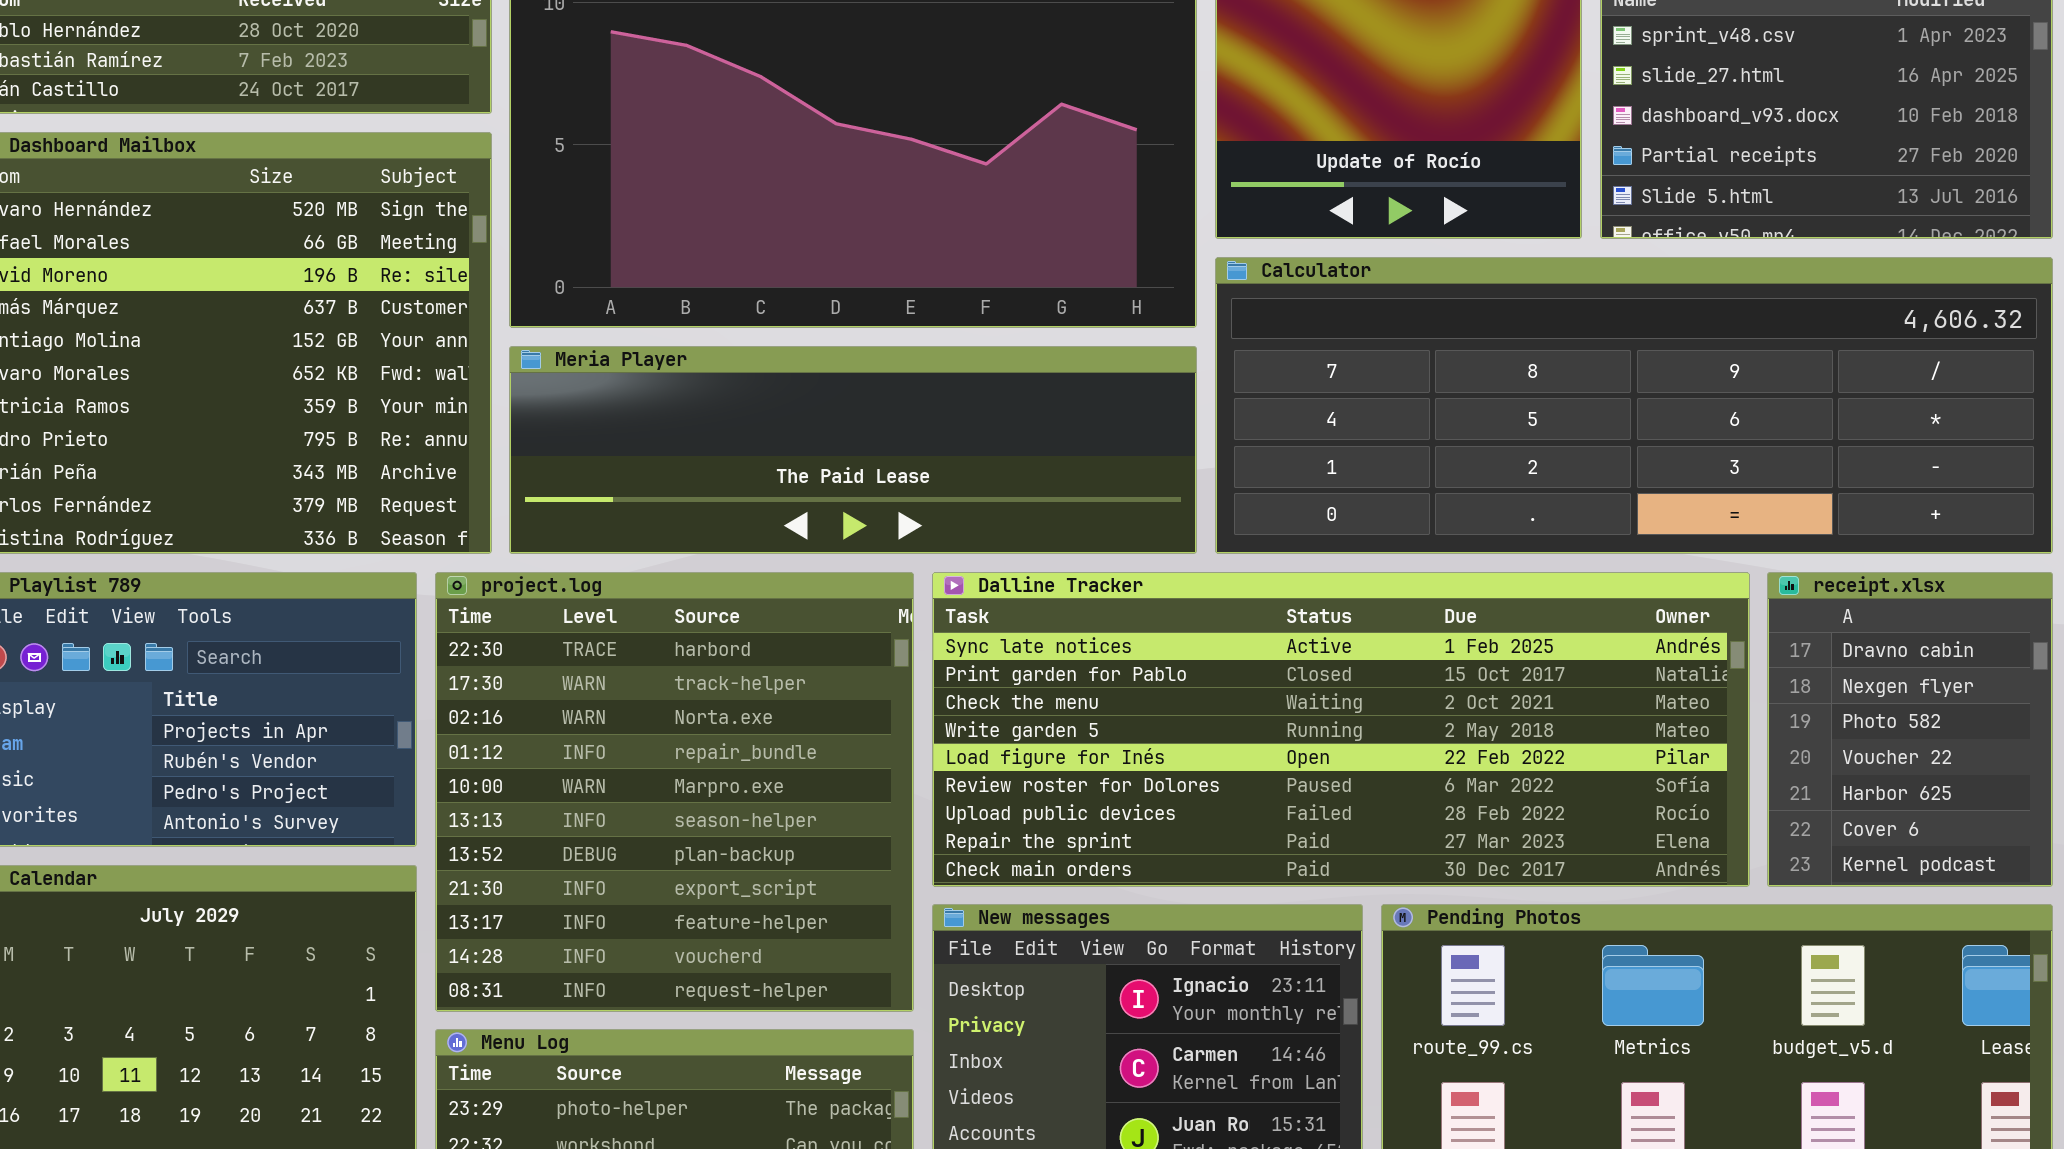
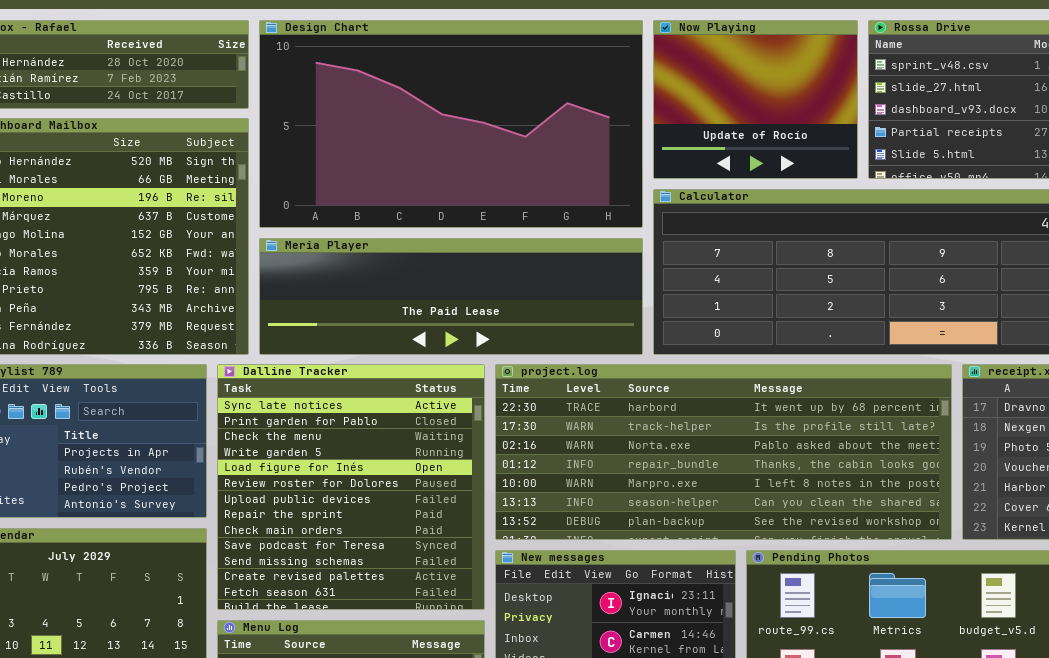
project.log: [435,572,914,1012] -> [495,364,952,540], moved, resized
Dalline Tracker: [932,572,1750,887] -> [217,364,485,610], moved, resized

